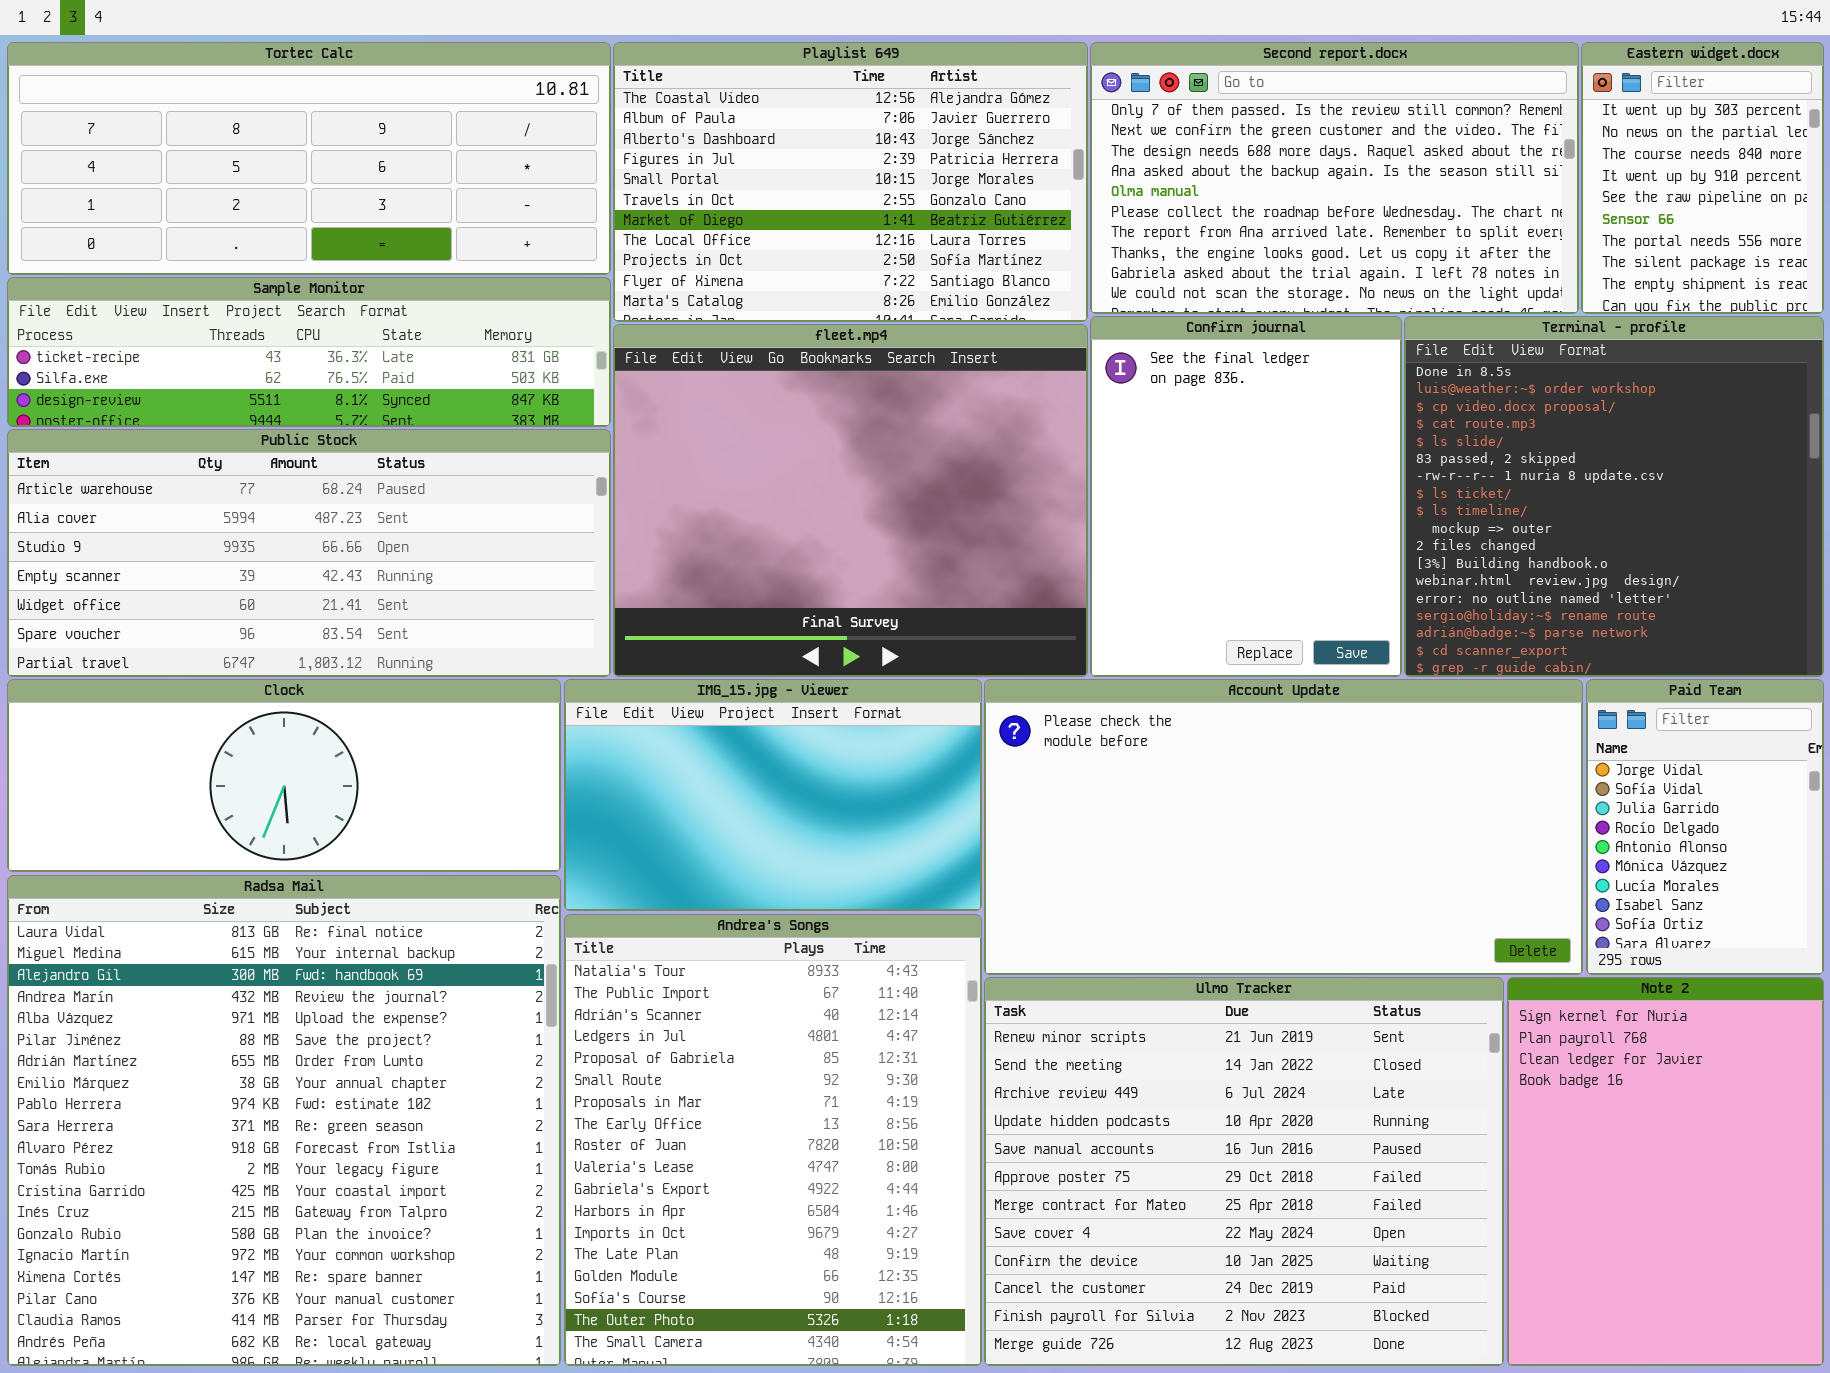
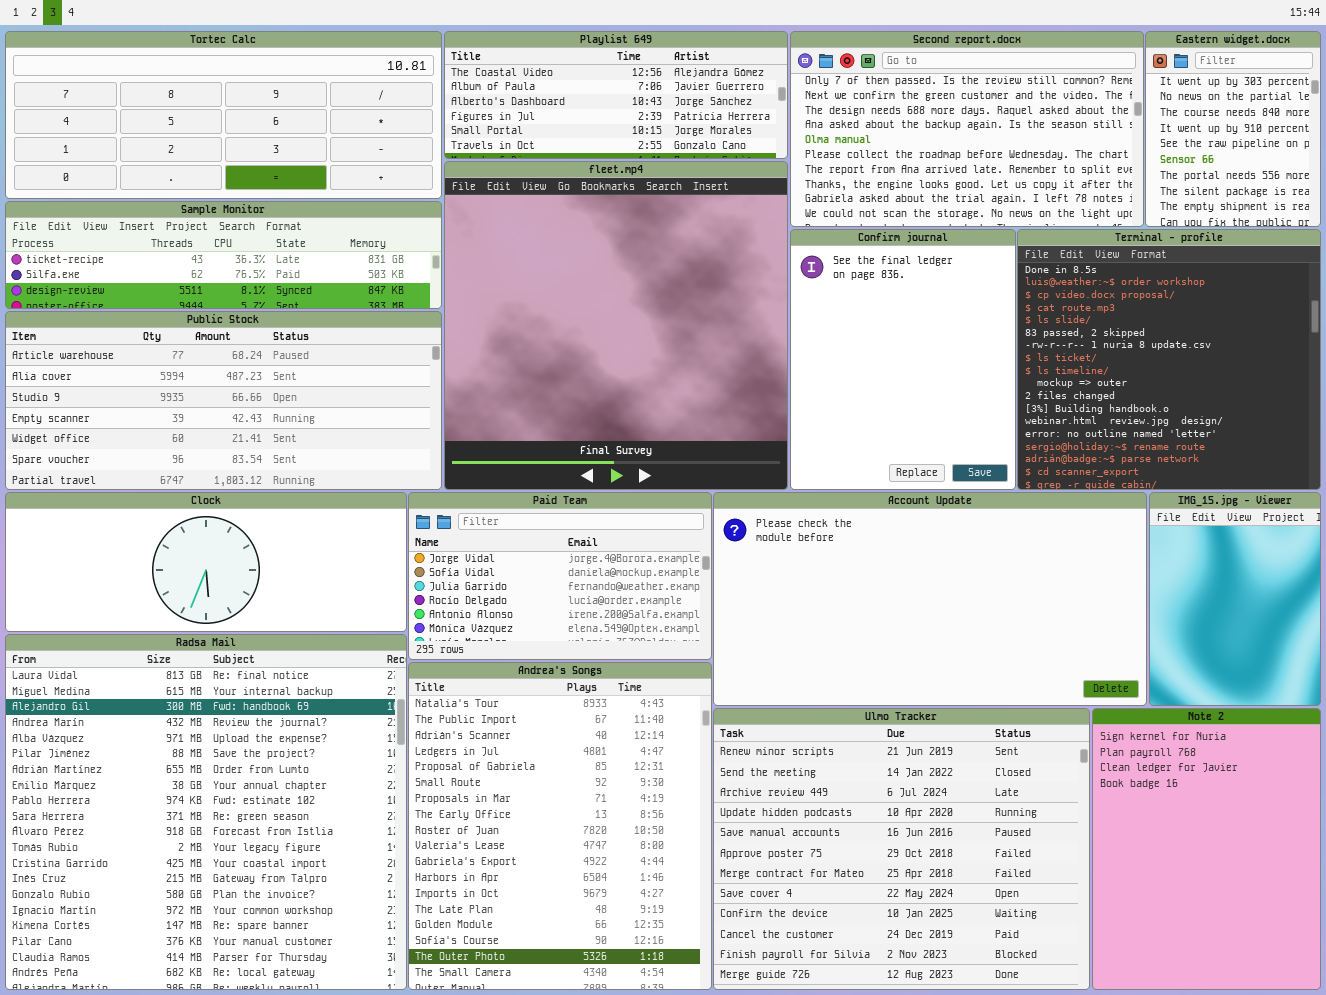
Playlist 649: [613,42,1088,322] -> [444,31,788,159], resized
fleet.mp4: [613,324,1088,677] -> [444,161,788,490], resized
IMG_15.jpg - Viewer: [564,679,982,911] -> [1149,492,1321,706], moved, resized
Paid Team: [1586,679,1824,975] -> [408,492,712,660], moved, resized

